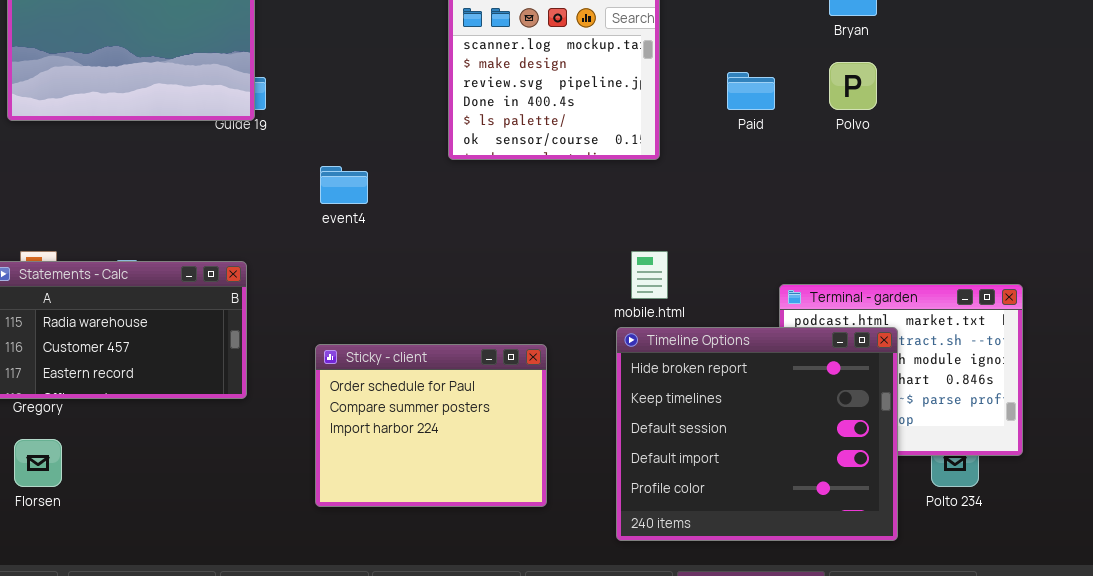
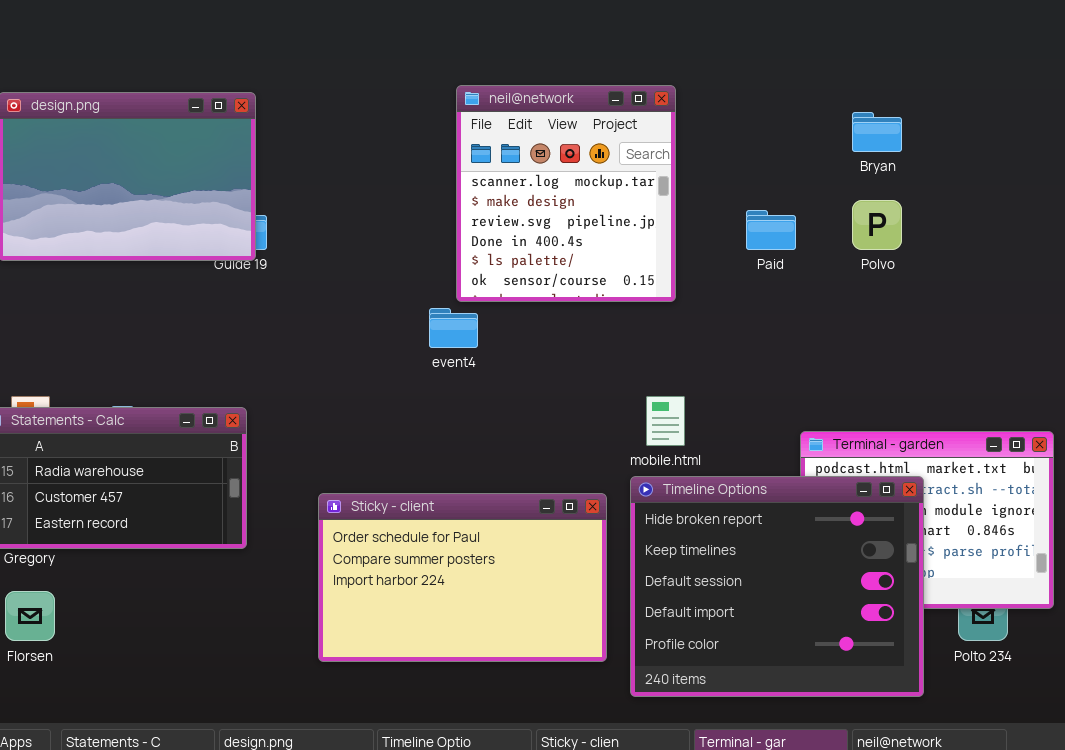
event4: [320,166,368,204] -> [429,308,478,348], moved
Sticky - client: [315,344,547,507] -> [318,493,607,662], resized

